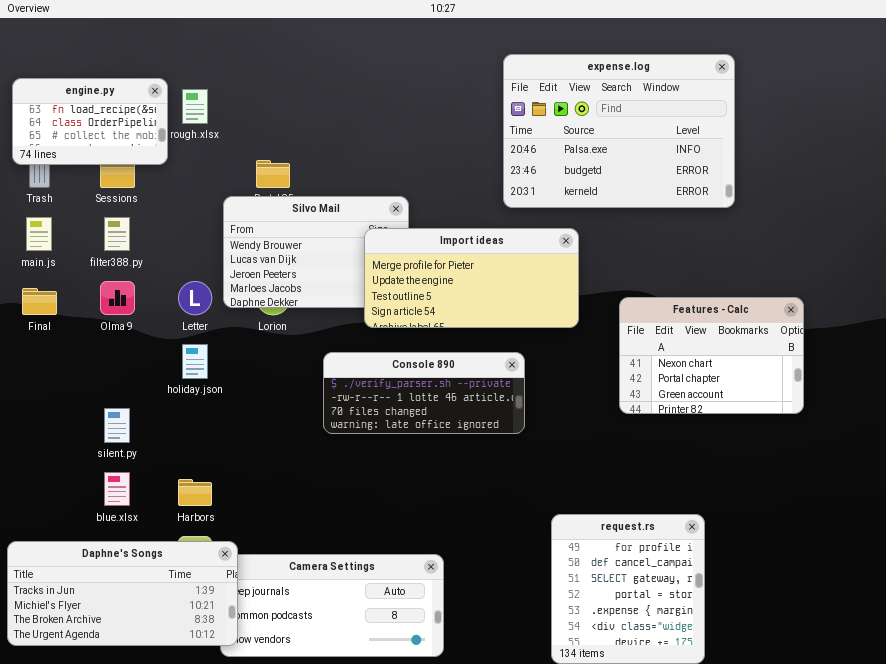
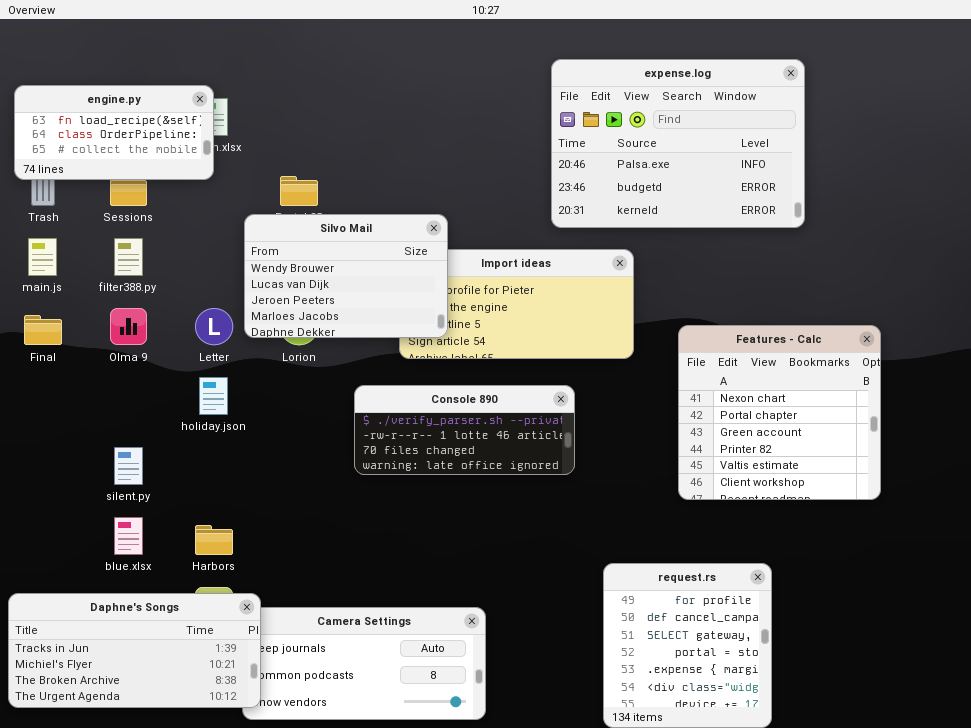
engine.py: [12,78,168,165] -> [14,85,214,180], resized
Silvo Mail: [223,196,409,308] -> [244,214,448,338], raised
Features - Calc: [619,297,804,414] -> [678,325,881,500], resized

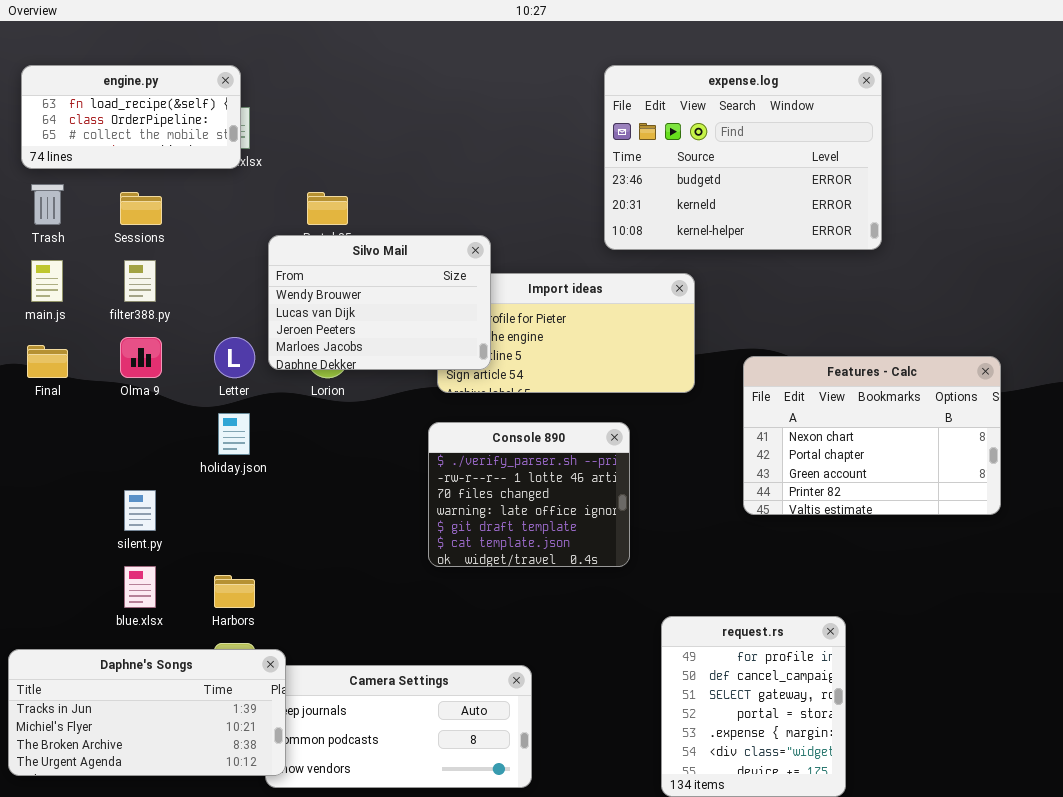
expense.log: [551,59,805,228] -> [604,65,882,250], scrolled down 1 row
engine.py: [14,85,214,180] -> [21,65,241,169], moved
Features - Calc: [678,325,881,500] -> [743,356,1001,515], resized
Console 890: [354,385,575,475] -> [428,422,630,567], resized

